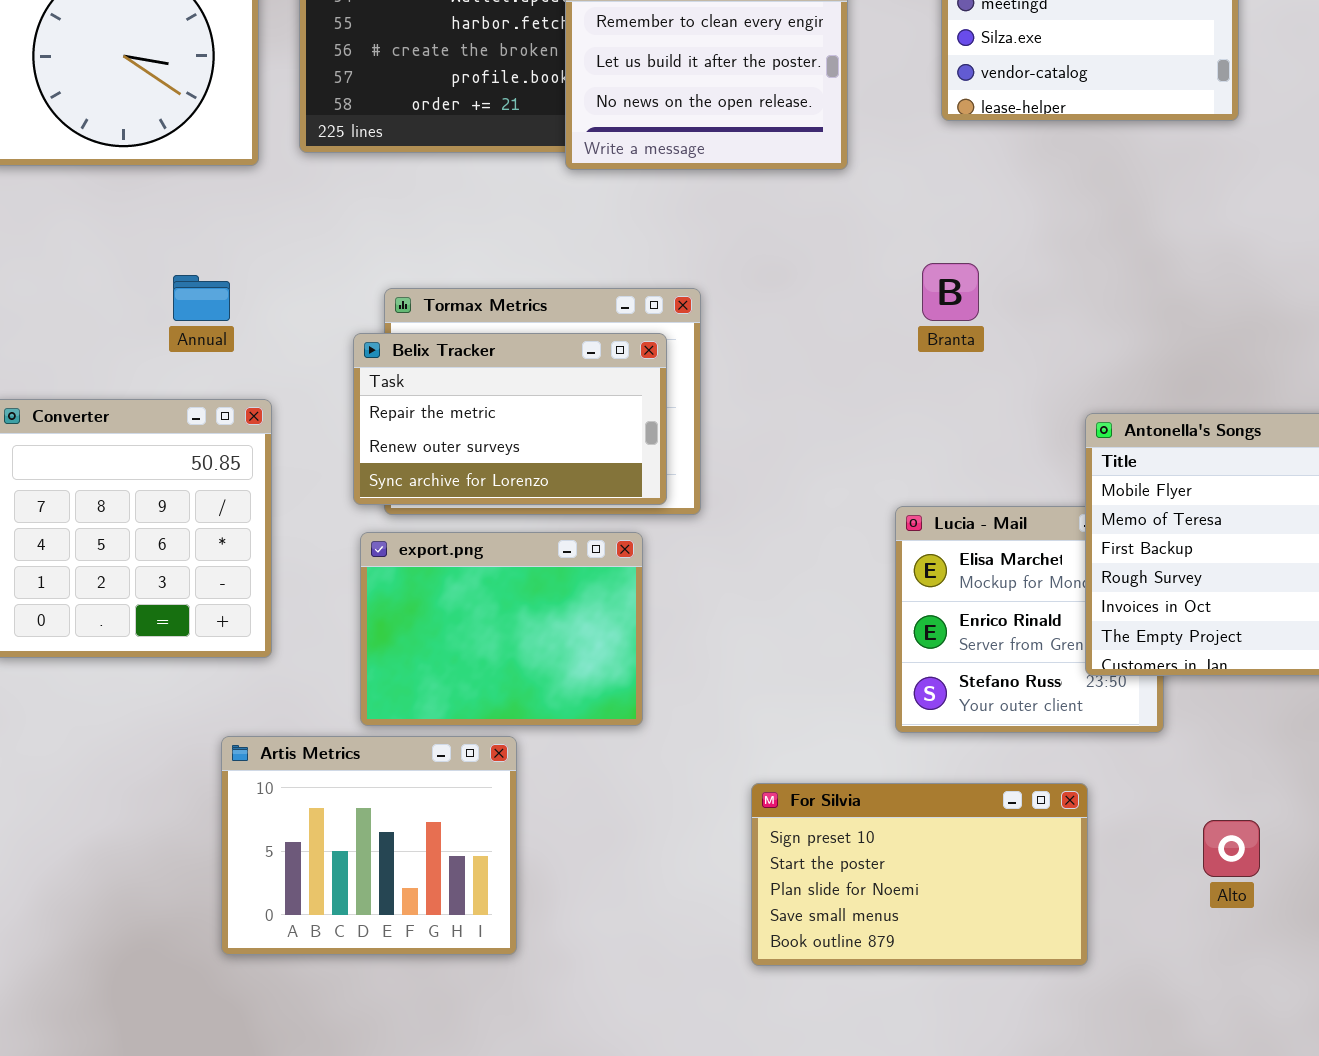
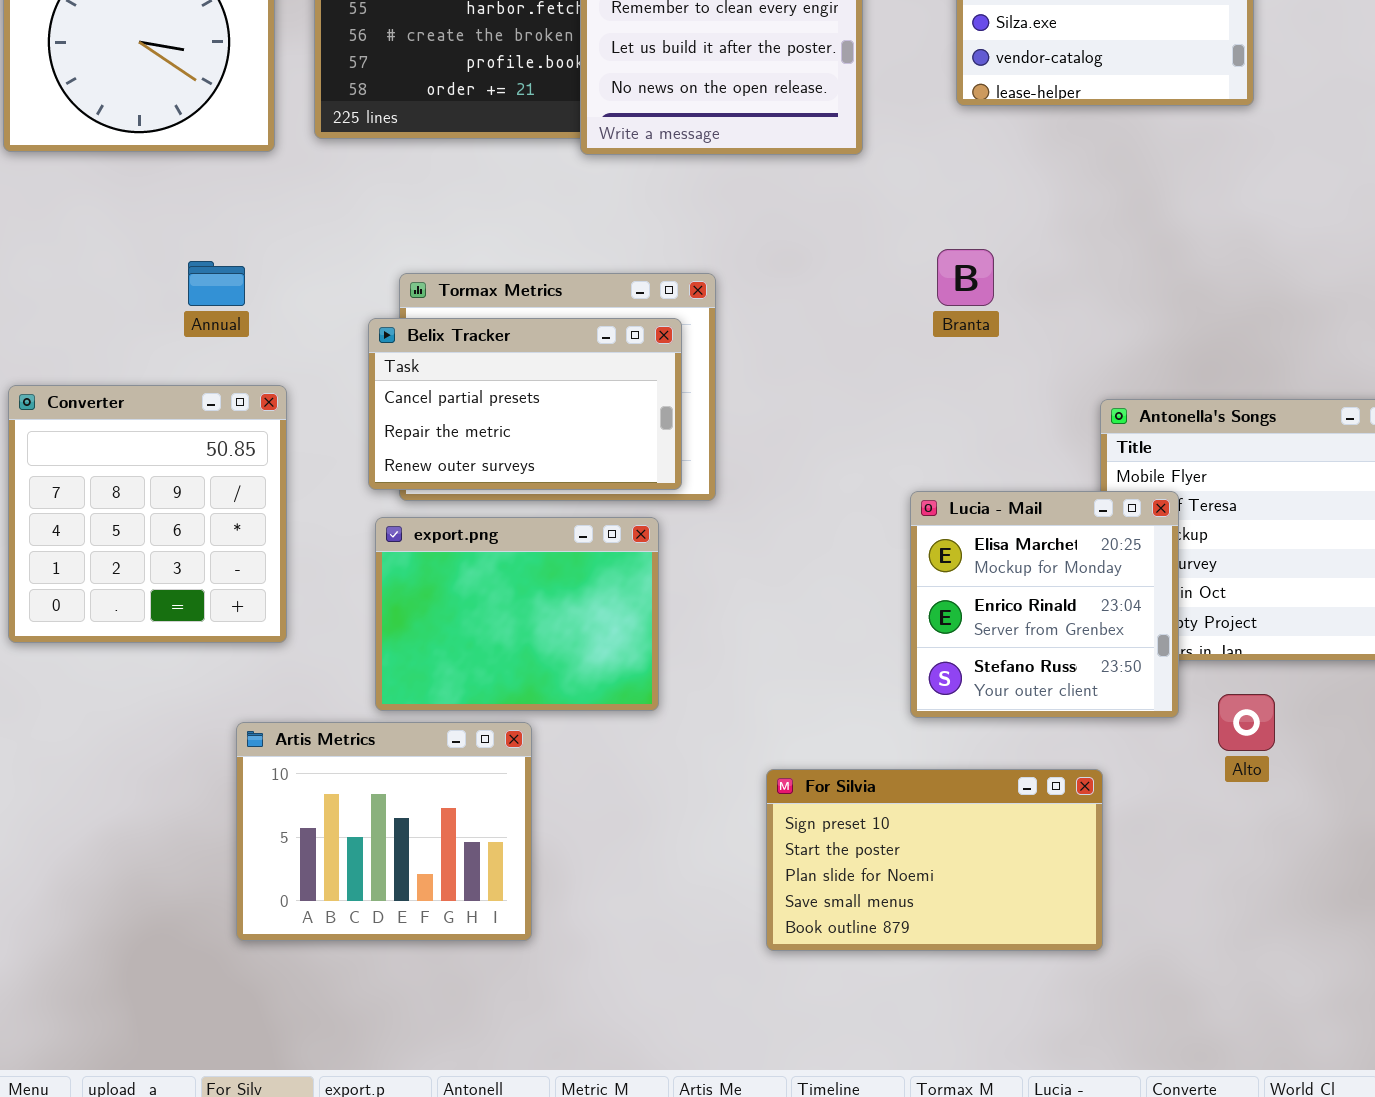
Belix Tracker: [353,333,667,505] -> [368,318,682,490], scrolled up 1 row
Lucia - Mail: [895,506,1164,733] -> [910,491,1179,718], raised
Alto: [1203,820,1260,877] -> [1218,694,1275,751], moved

